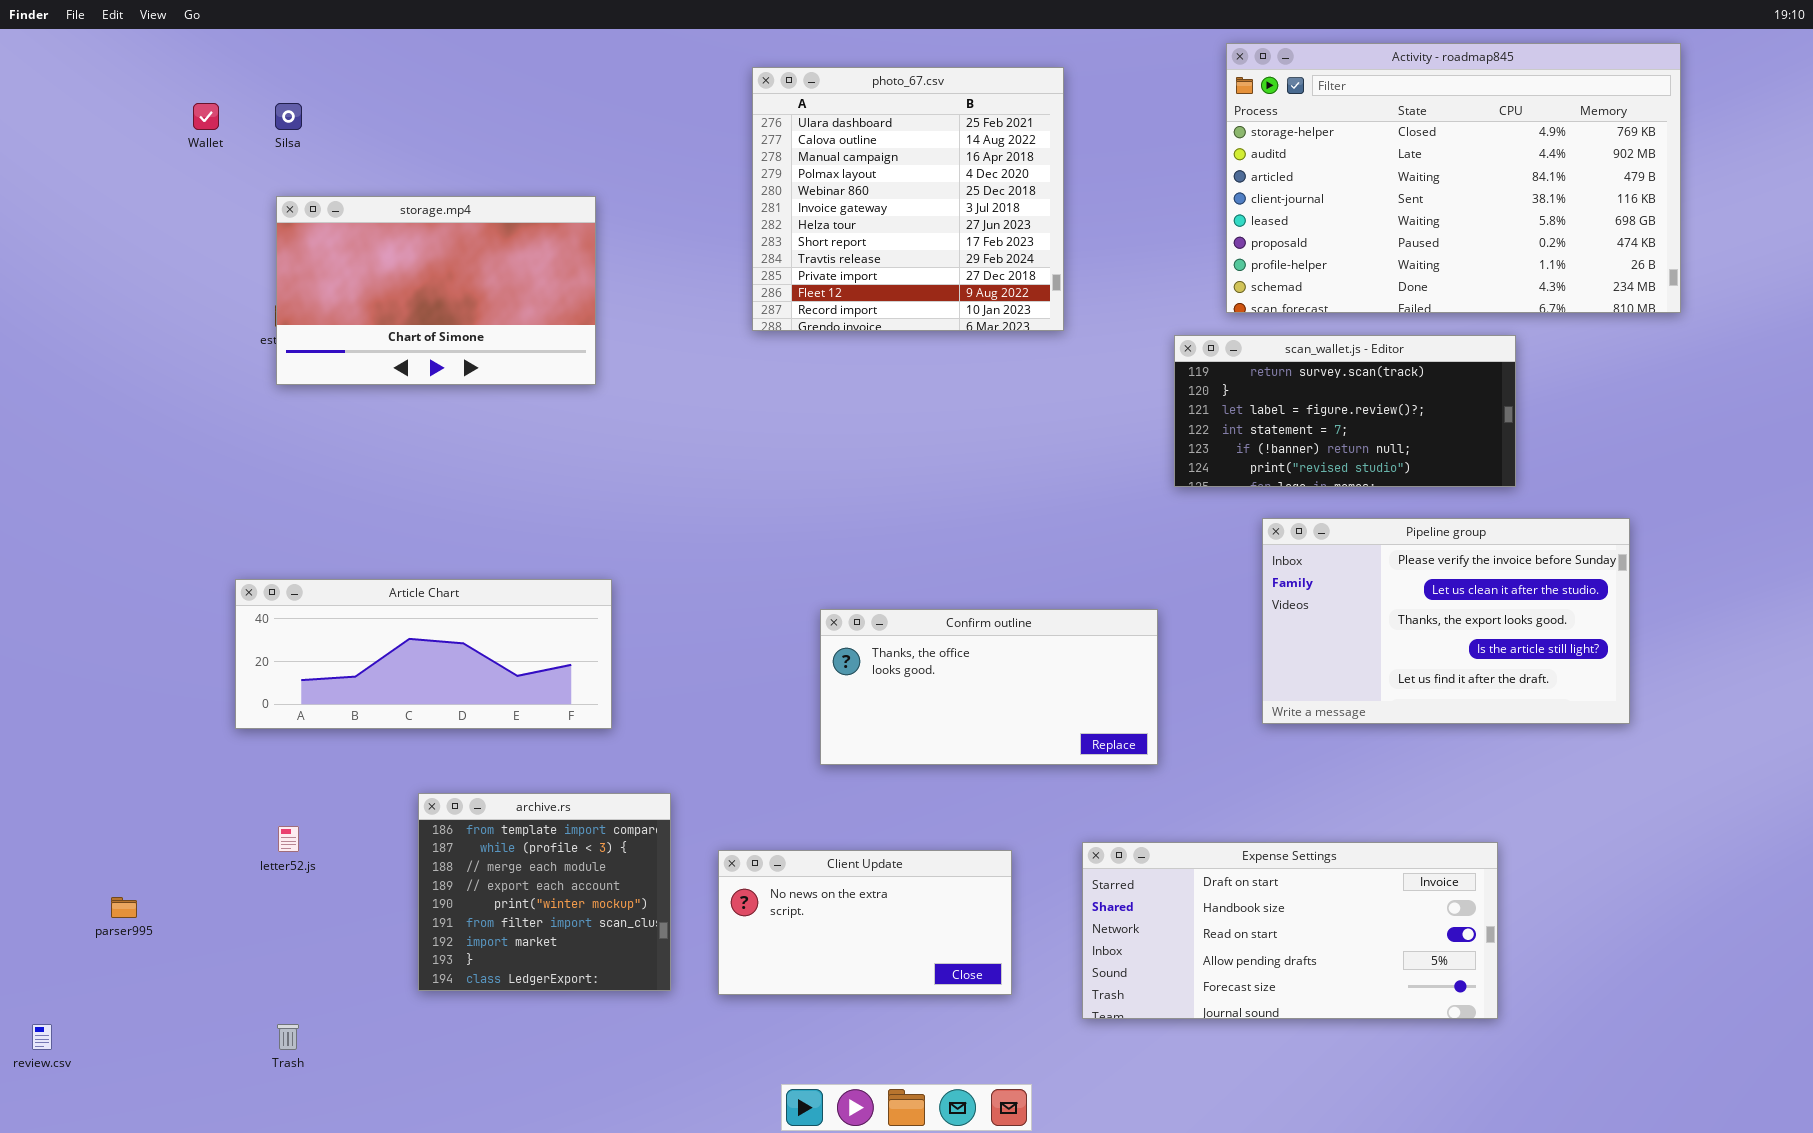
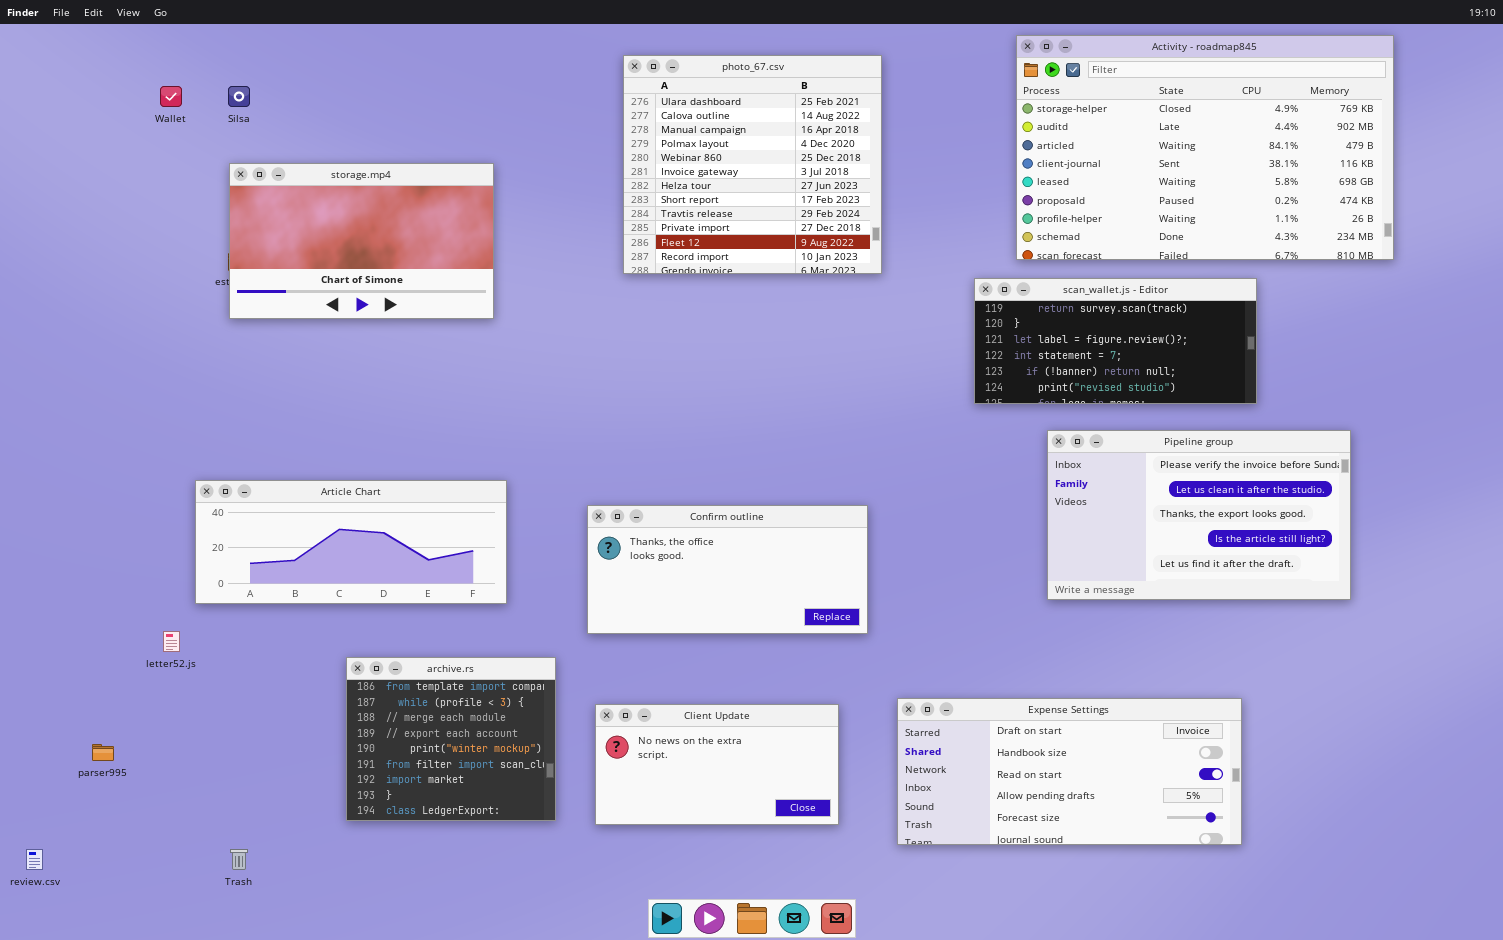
Confirm outline: [820,609,1158,765] -> [587,505,868,634], moved
letter52.js: [278,826,299,852] -> [163,631,180,652], moved

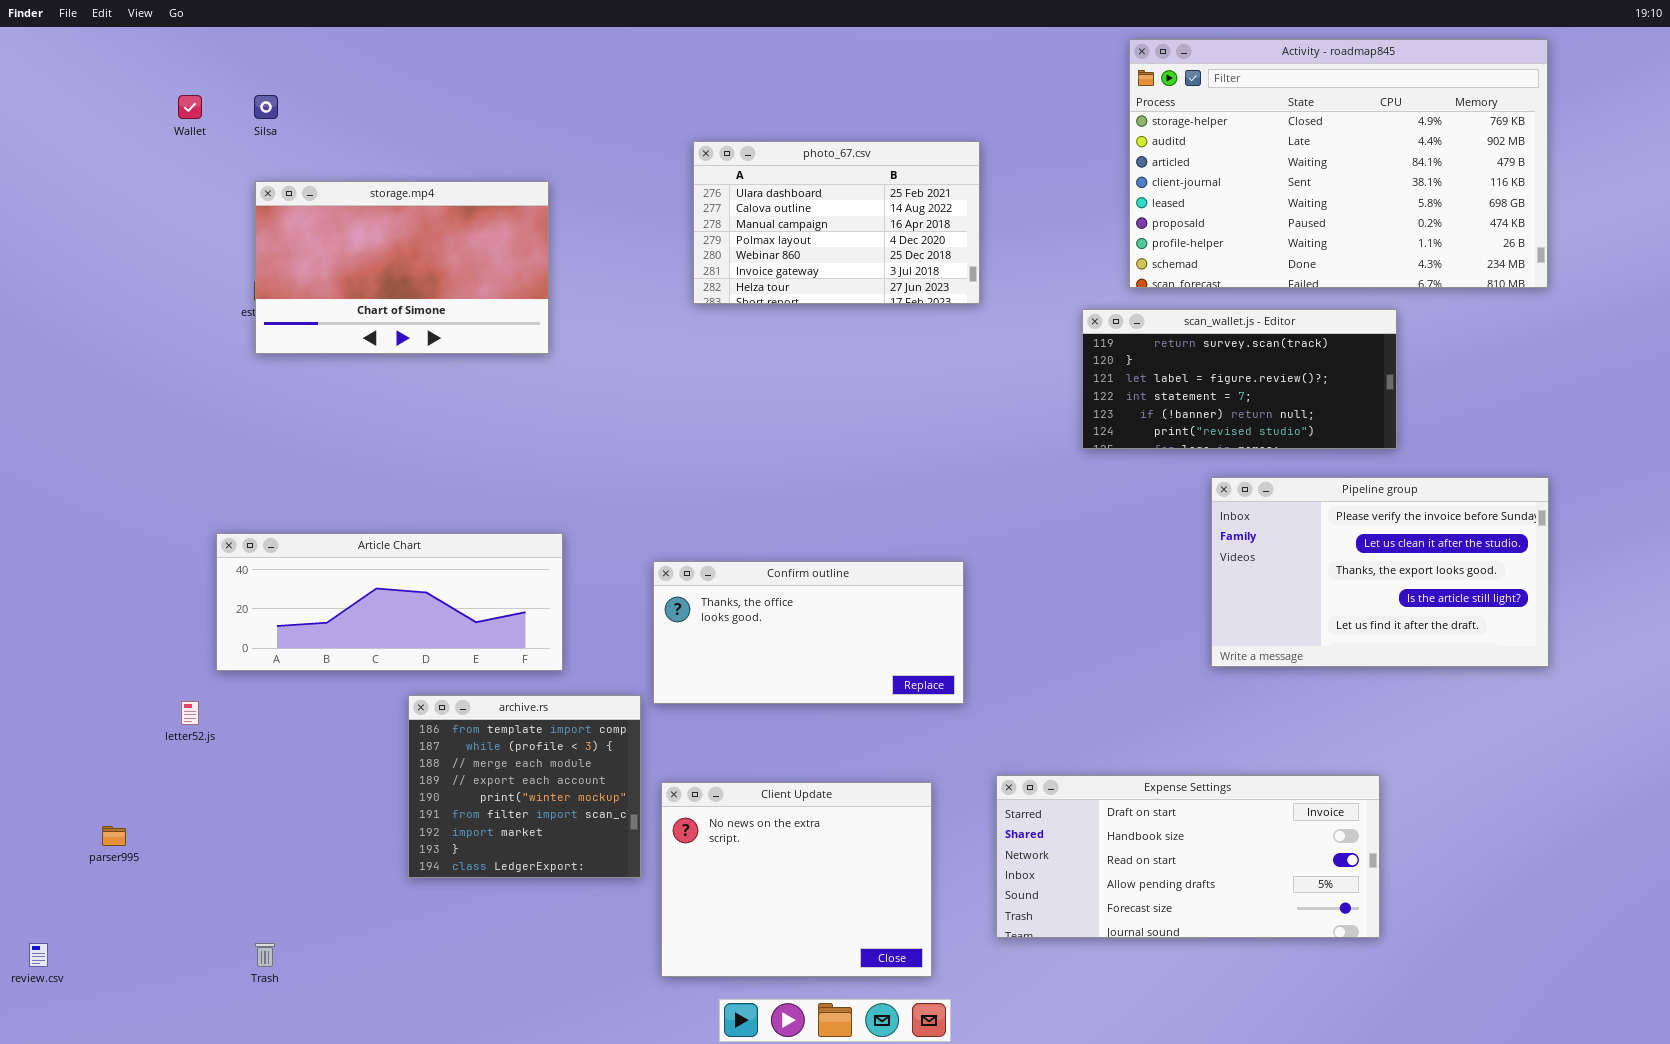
photo_67.csv: [623,55,882,274] -> [693,141,980,304], resized
Pipeline group: [1047,430,1351,600] -> [1211,477,1549,667], moved
archive.rs: [346,657,556,821] -> [408,695,641,878], moved
Client Update: [595,704,839,825] -> [661,782,932,977], resized

